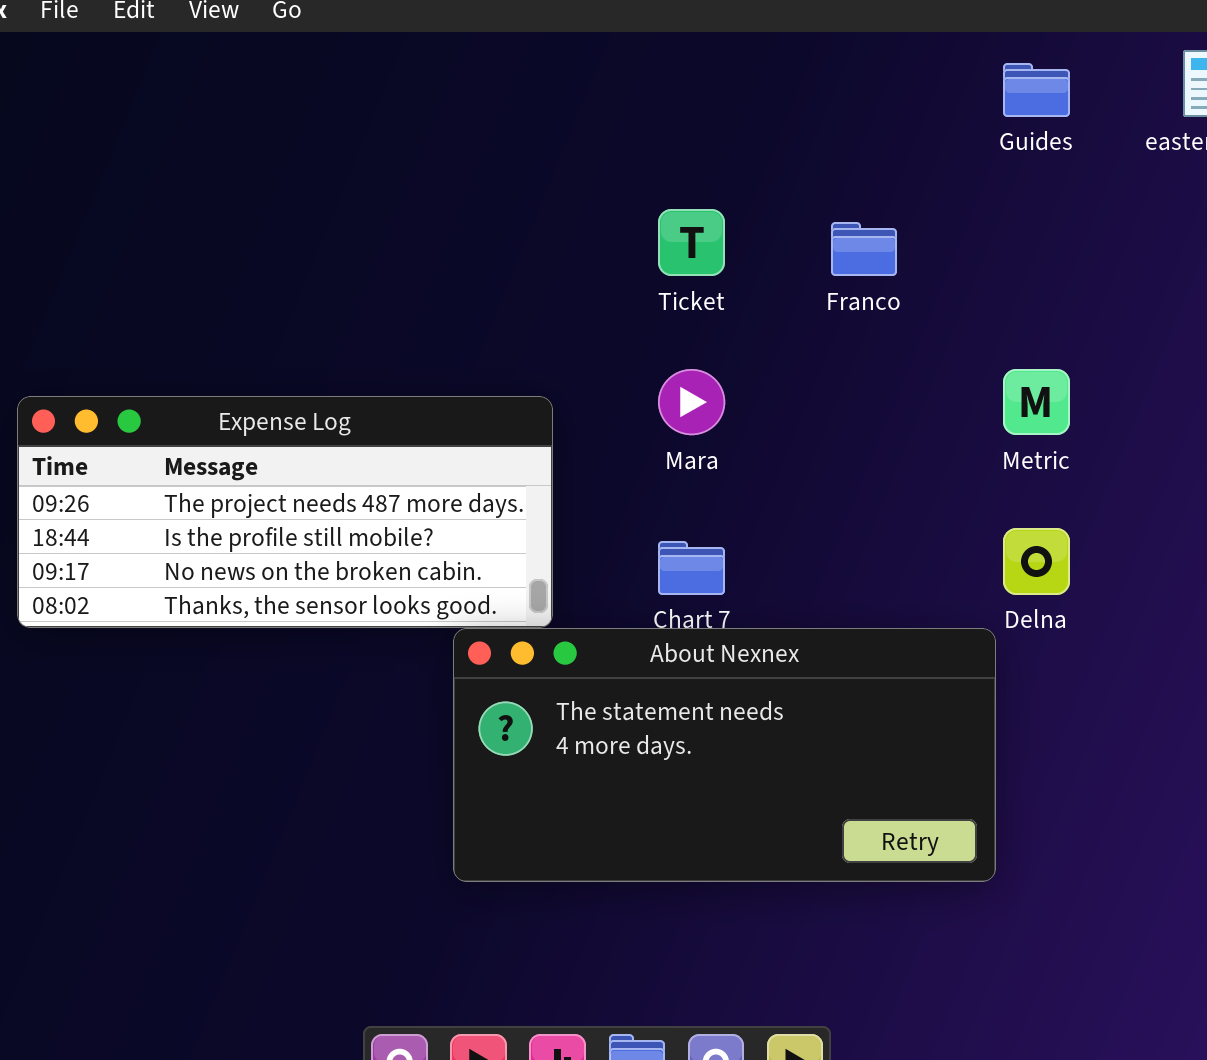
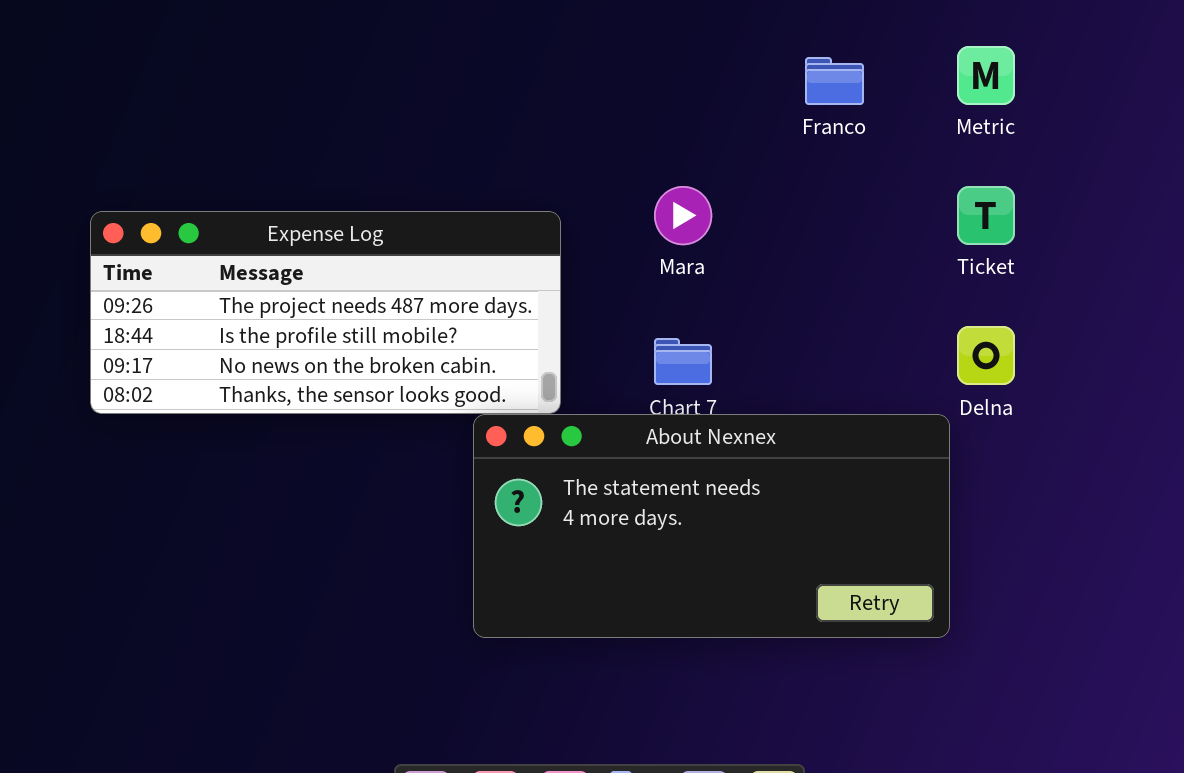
Ticket: [658,209,725,276] -> [957,186,1015,245], moved
Metric: [1003,369,1070,435] -> [957,46,1015,105], moved

